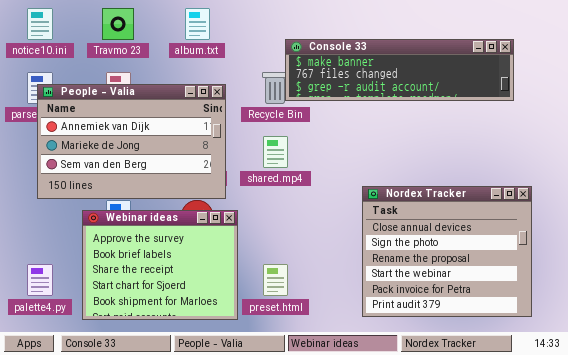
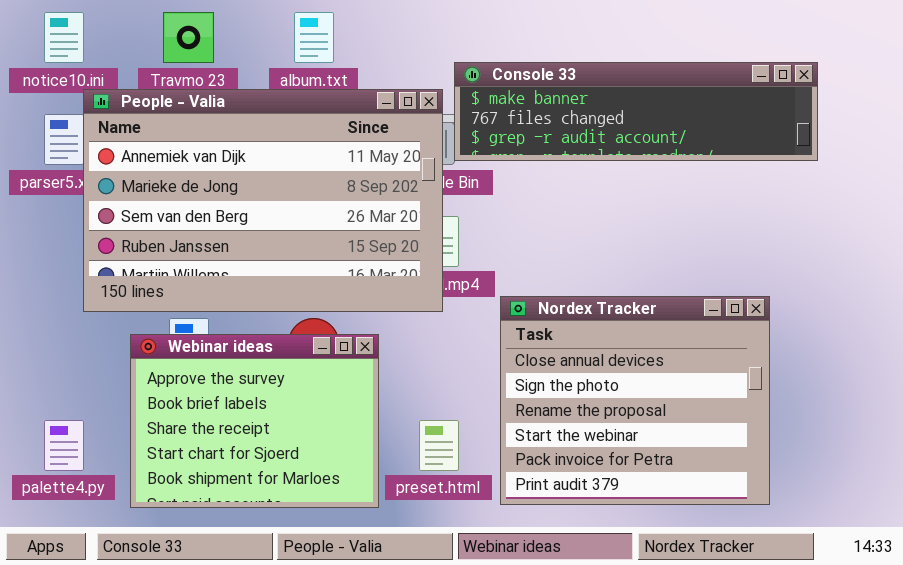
People - Valia: [37,84,226,199] -> [83,89,443,312], moved, resized
Nordex Tracker: [362,186,532,317] -> [500,296,770,505], moved

